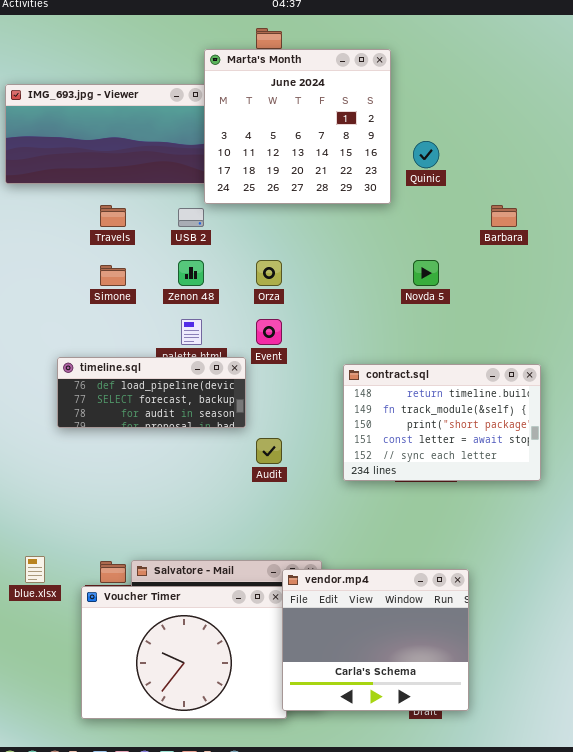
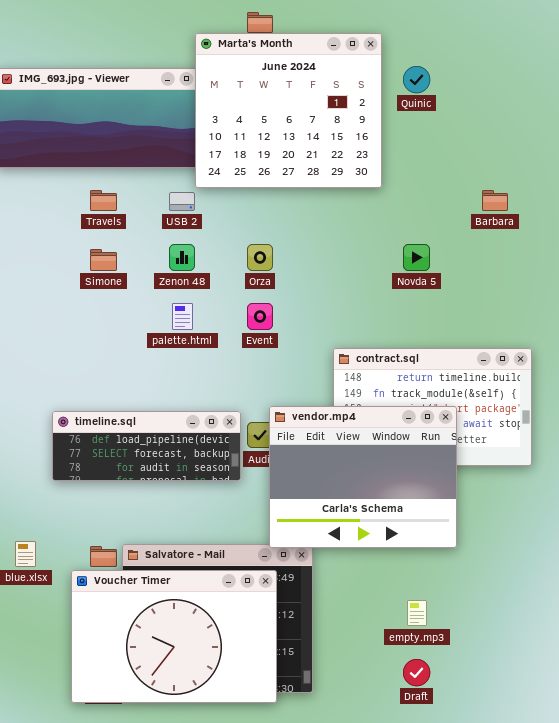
Quinic: [413,141,439,168] -> [403,66,430,93], moved
timeline.sql: [57,357,246,428] -> [52,411,241,481], moved
vendor.mp4: [282,569,469,711] -> [269,406,457,548], moved

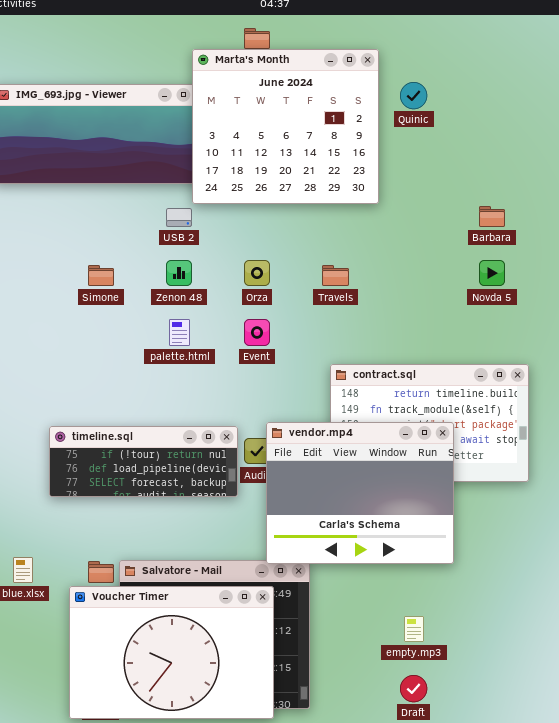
Travels: [90,190,117,211] -> [322,265,349,286], moved
Novda 5: [403,244,430,271] -> [479,260,505,286], moved
timeline.sql: [52,411,241,481] -> [49,426,238,497], scrolled up 1 row

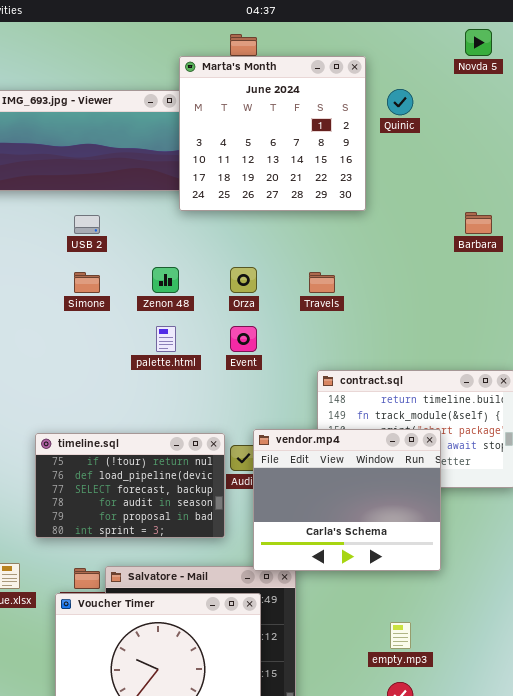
USB 2: [166,208,192,227] -> [74,215,100,234], moved
Novda 5: [479,260,505,286] -> [465,29,492,56], moved
timeline.sql: [49,426,238,497] -> [35,433,225,538], resized

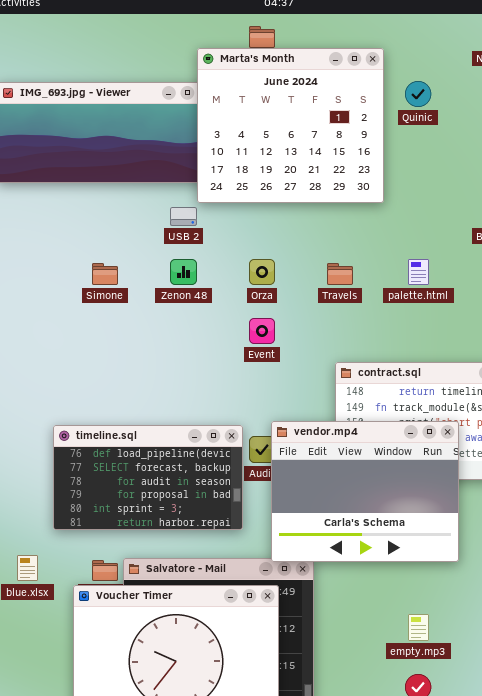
USB 2: [74,215,100,234] -> [170,207,197,226], moved
palette.html: [156,326,176,352] -> [408,259,429,285], moved
timeline.sql: [35,433,225,538] -> [53,425,243,530], scrolled down 1 row

